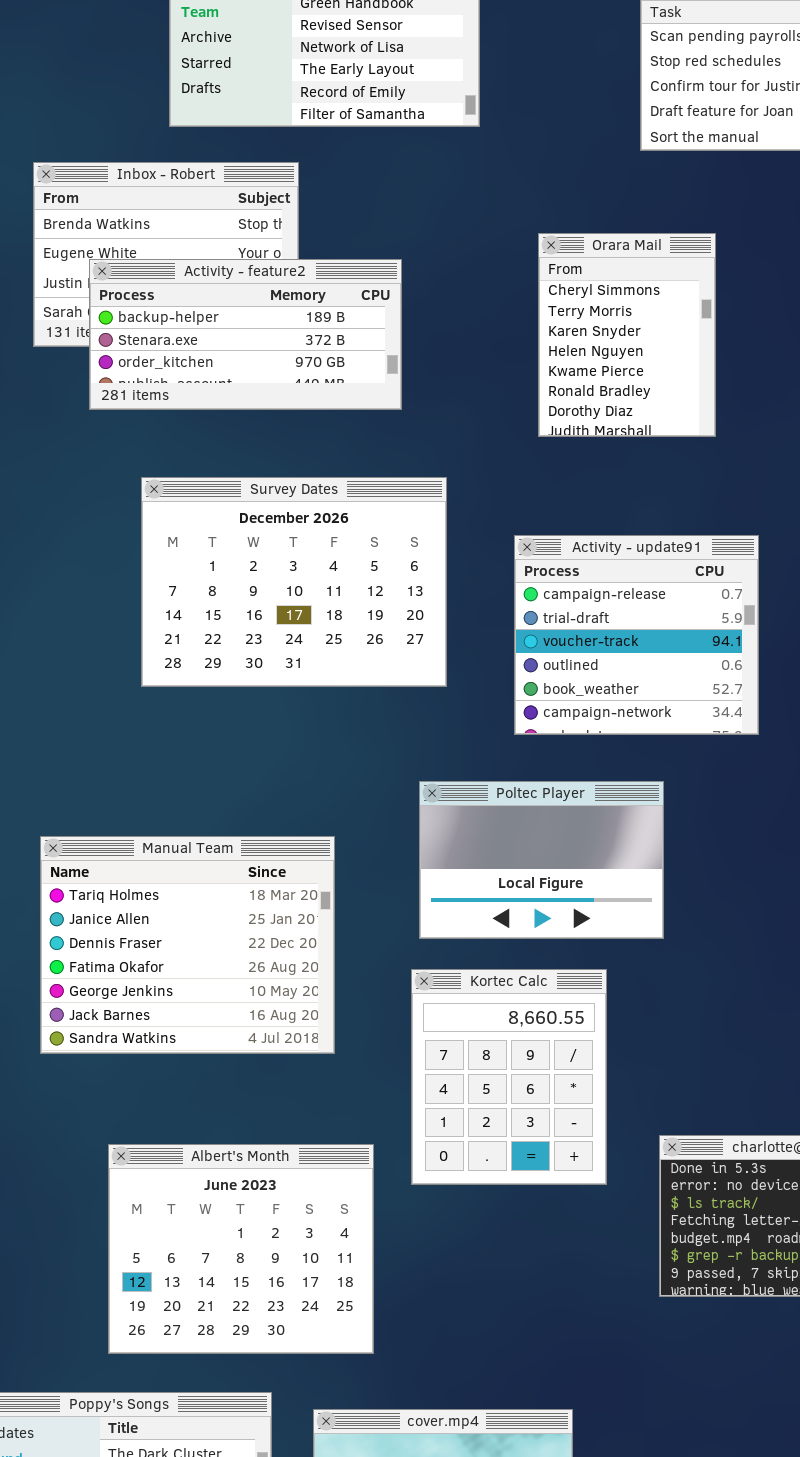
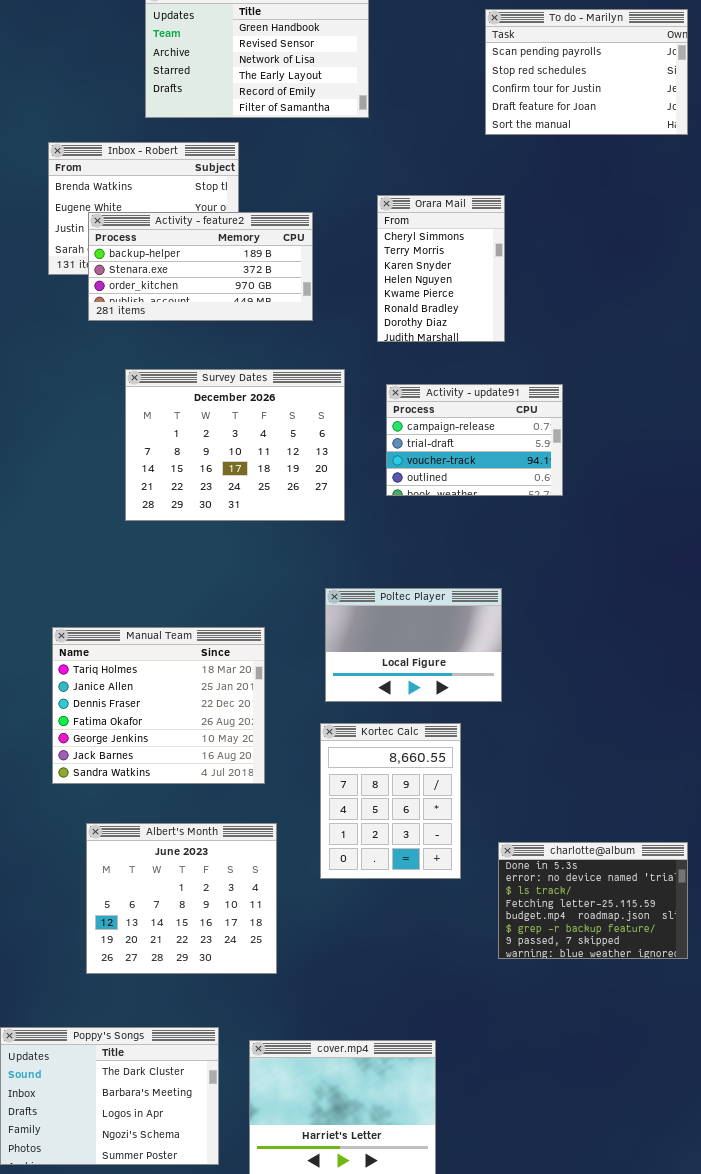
Orara Mail: [538,233,716,437] -> [377,195,505,342], moved
Activity - update91: [514,535,759,735] -> [386,384,563,496], moved, resized
Albert's Month: [108,1144,374,1354] -> [86,823,277,974], moved

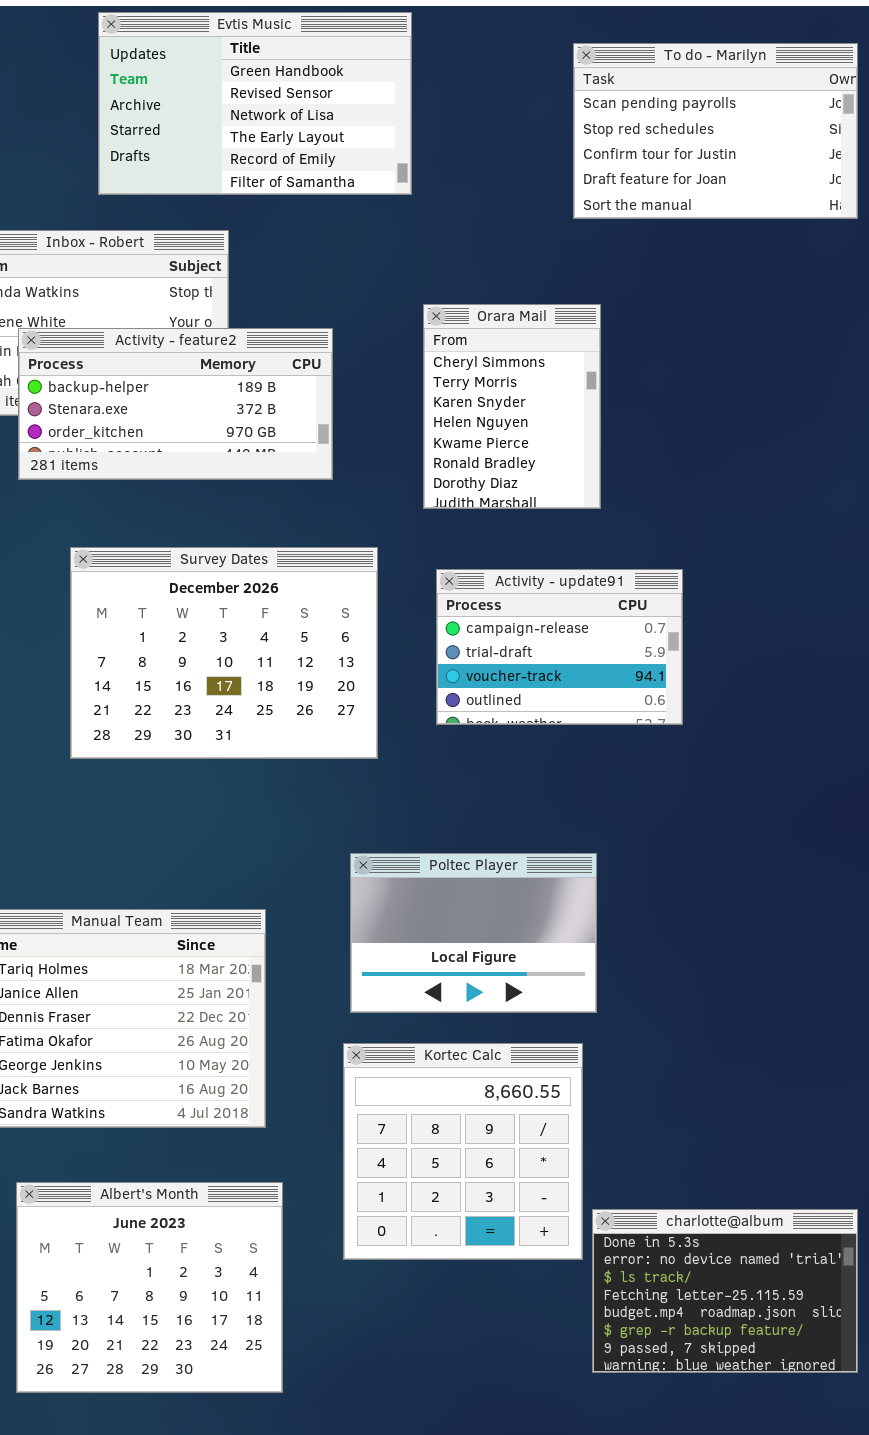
Kortec Calc: [320,723,461,879] -> [343,1043,583,1260], resized

